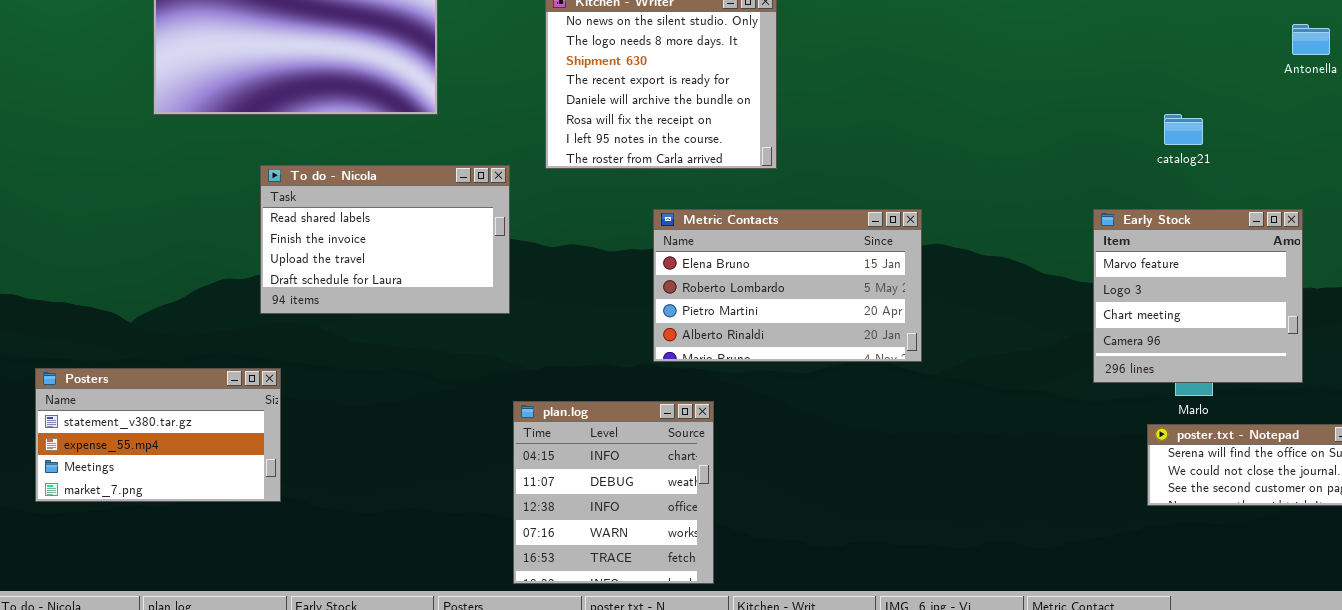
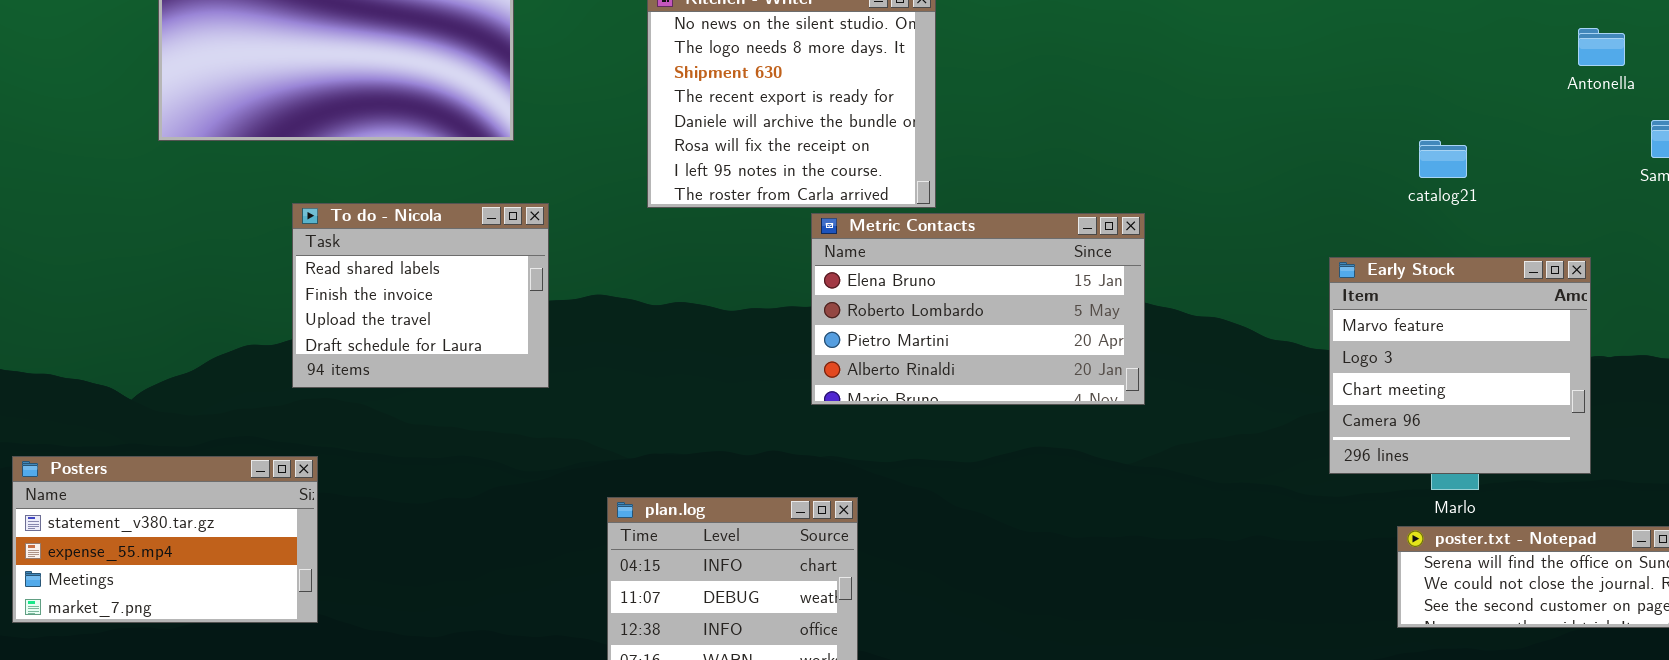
To do - Nicola: [260,165,510,314] -> [292,203,549,388], resized
Metric Contacts: [653,209,922,362] -> [811,213,1145,405], moved

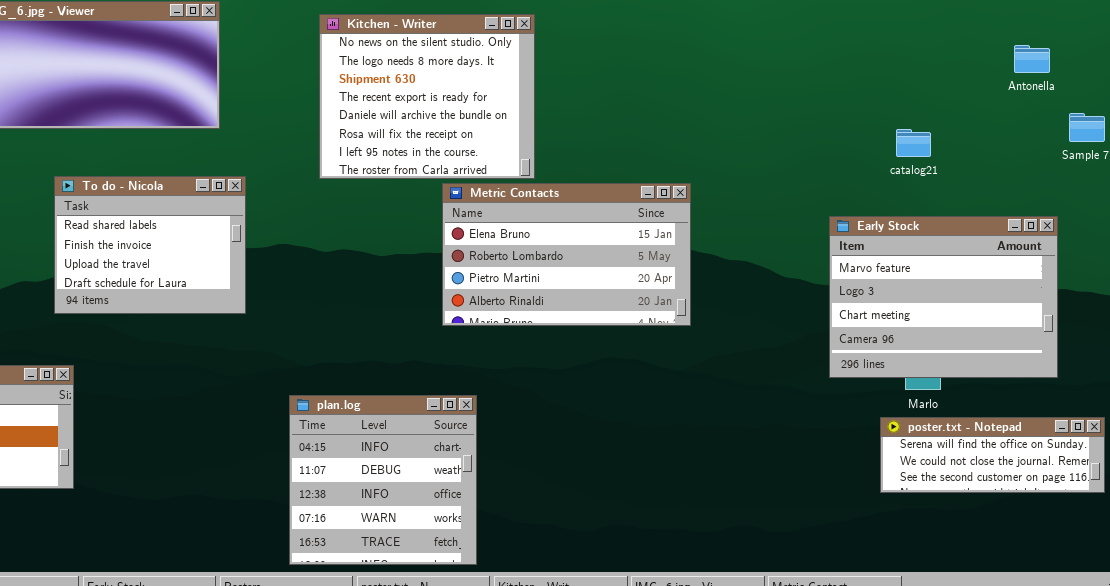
Early Stock: [1329,257,1591,474] -> [829,216,1058,378], resized

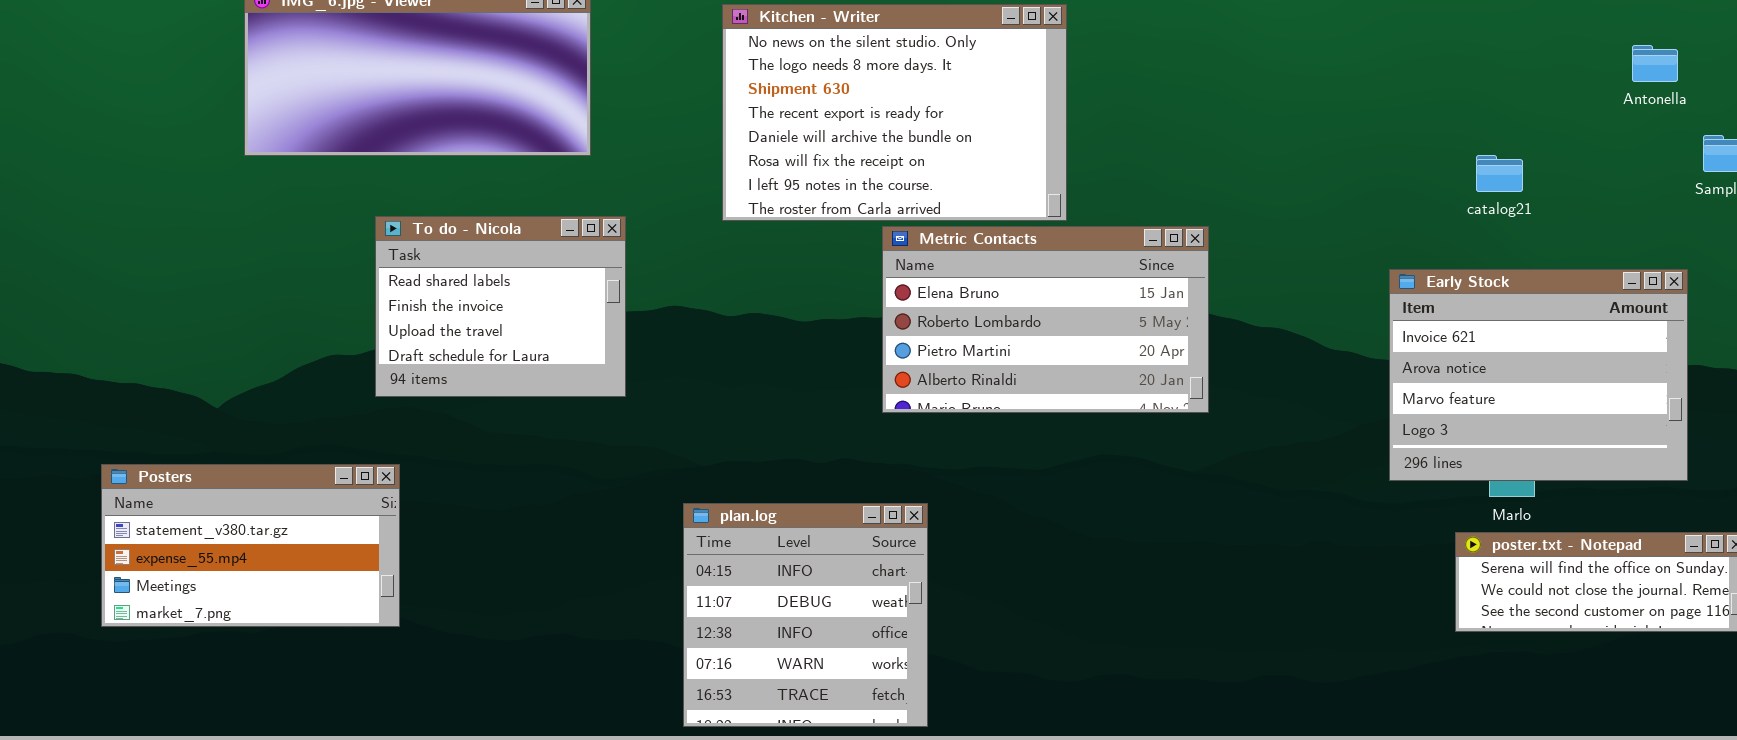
Kitchen - Writer: [319,14,535,179] -> [722,4,1067,221], resized
Early Stock: [829,216,1058,378] -> [1389,269,1688,481], scrolled up 2 rows

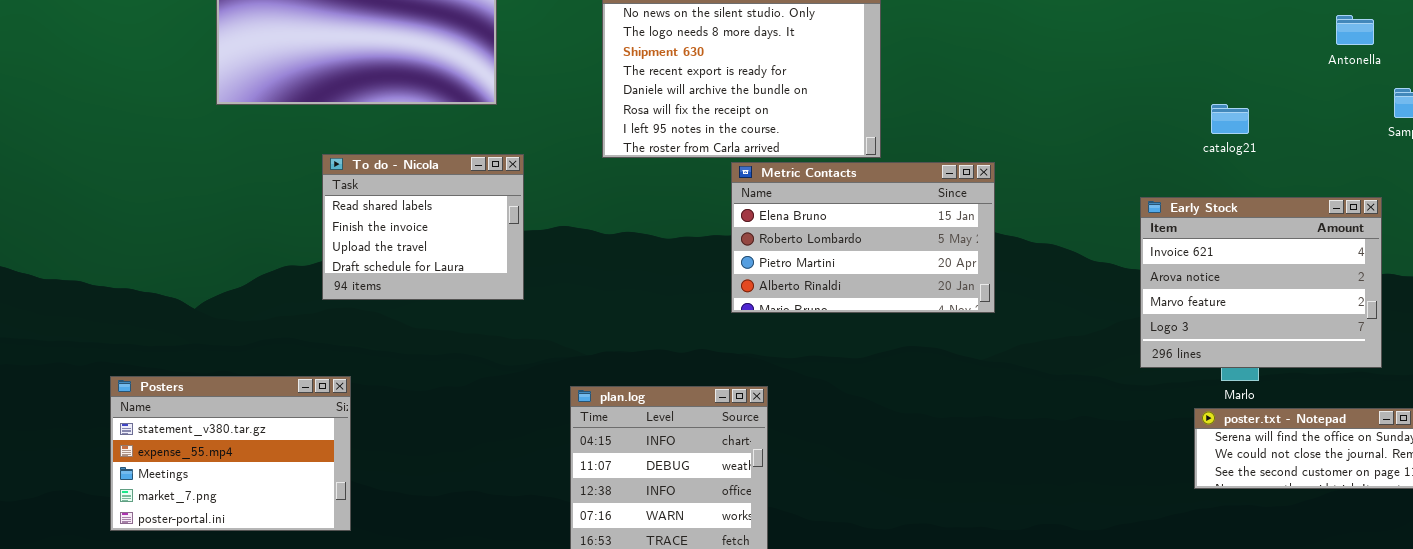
Posters: [101,464,400,627] -> [110,376,351,531], moved, resized

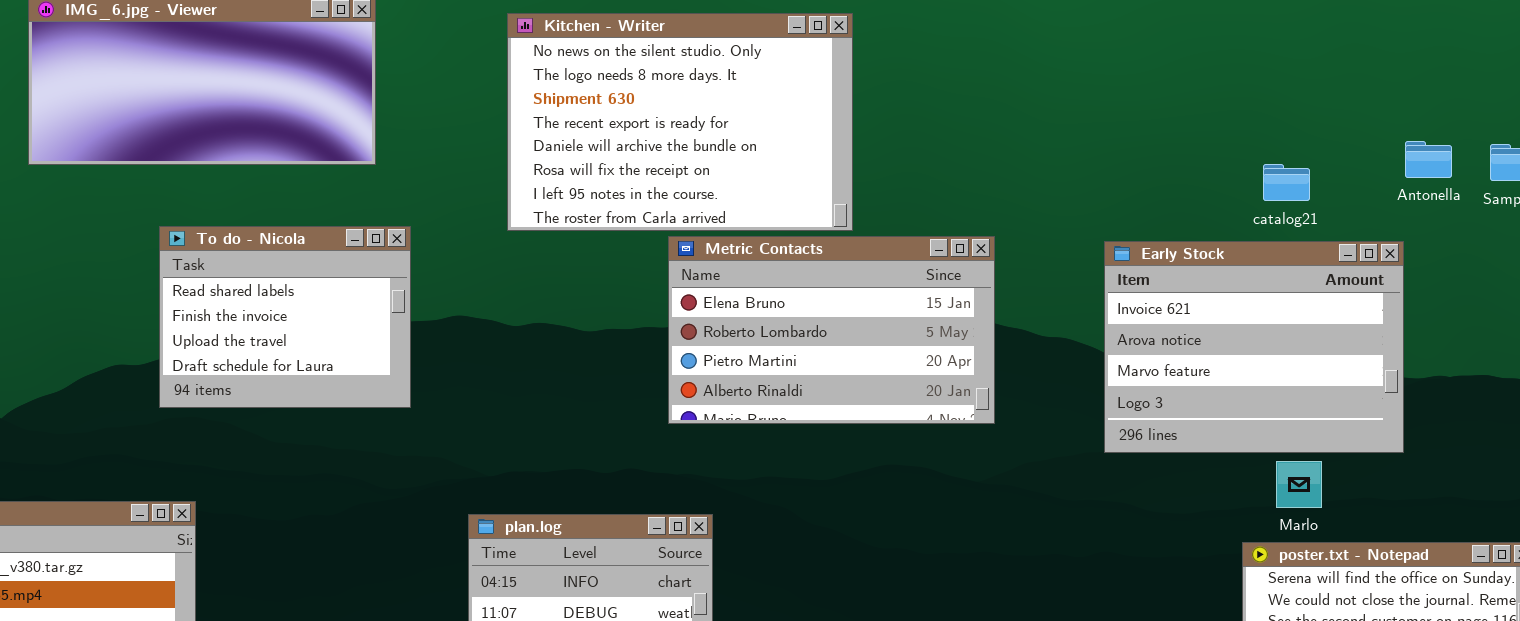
Antonella: [1336,15,1374,45] -> [1405,141,1452,178], moved
Early Stock: [1140,197,1382,368] -> [1104,241,1404,453], moved

